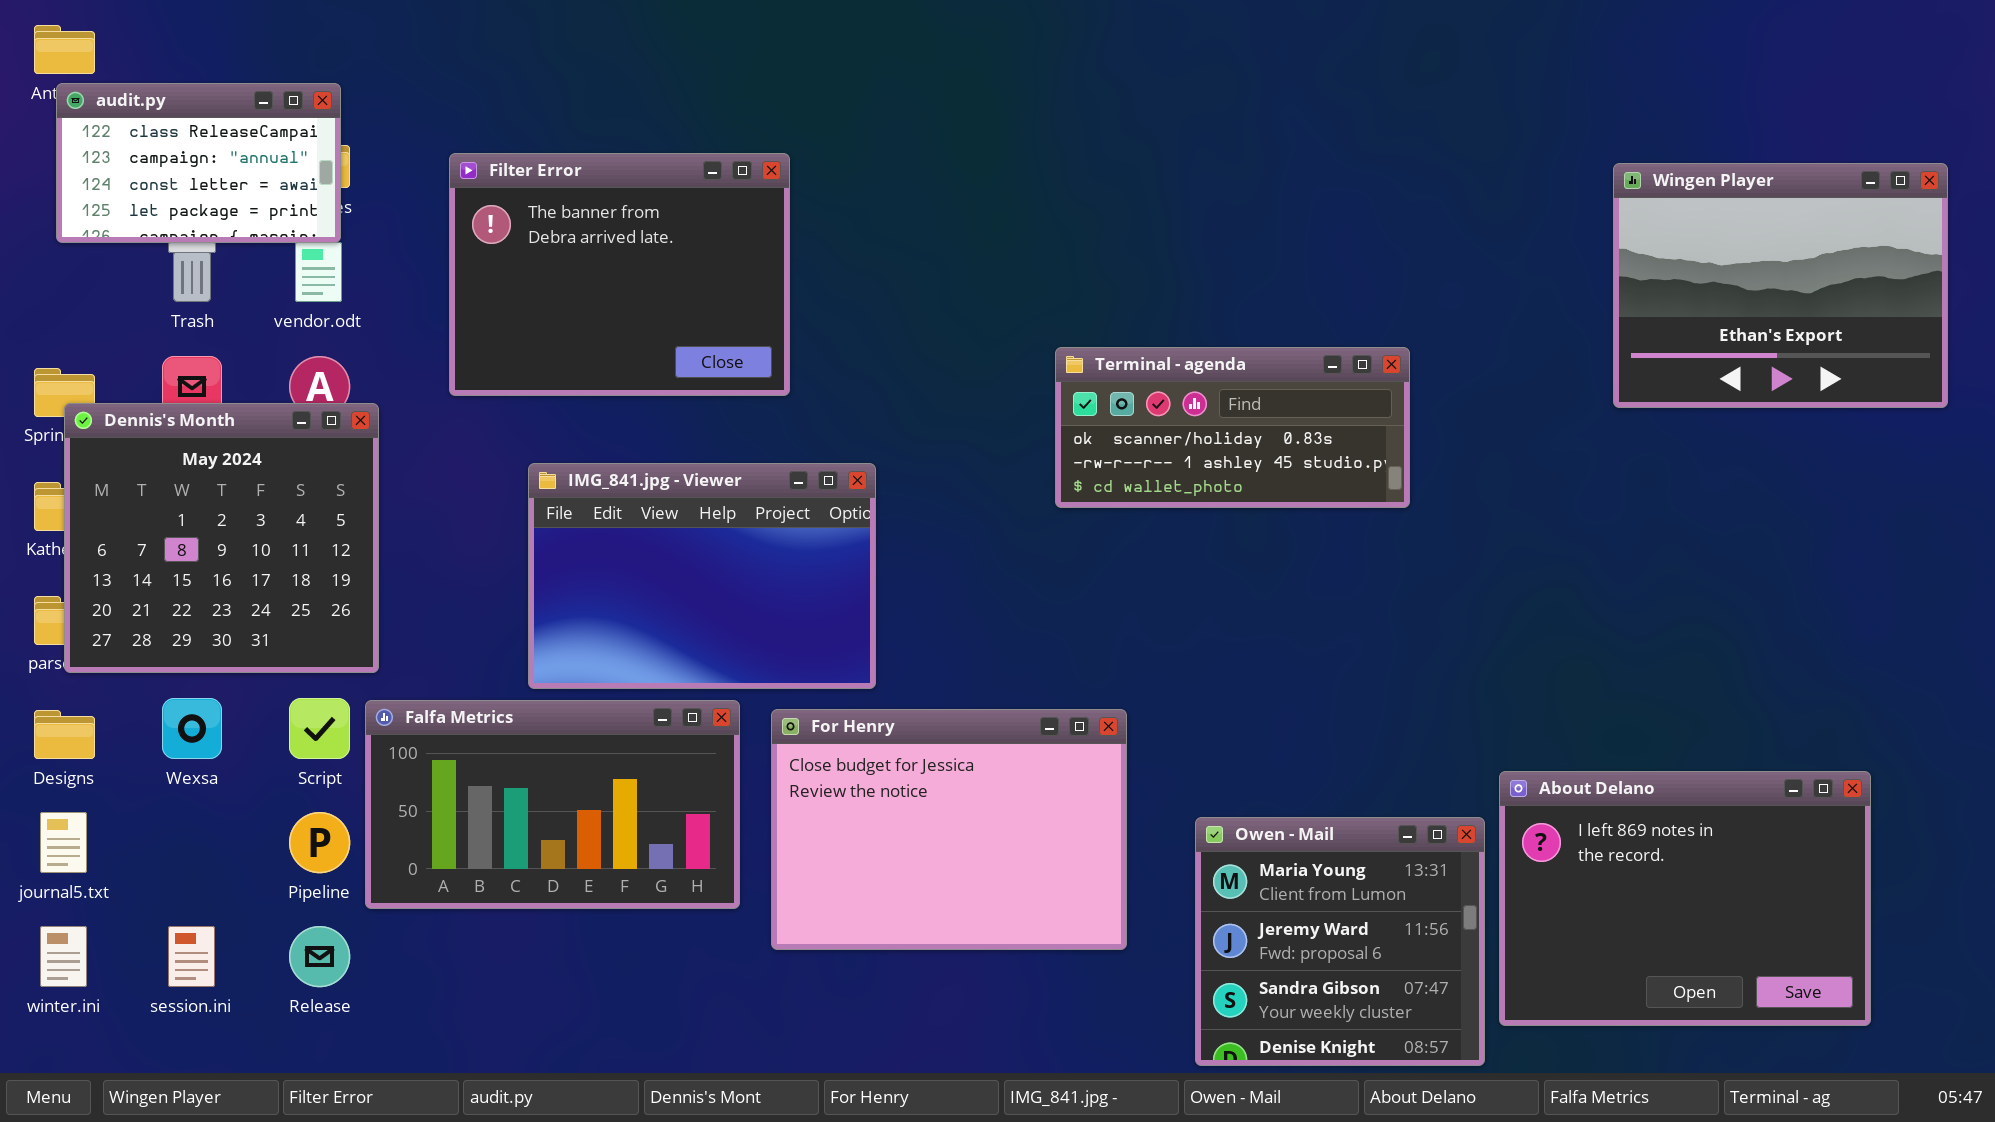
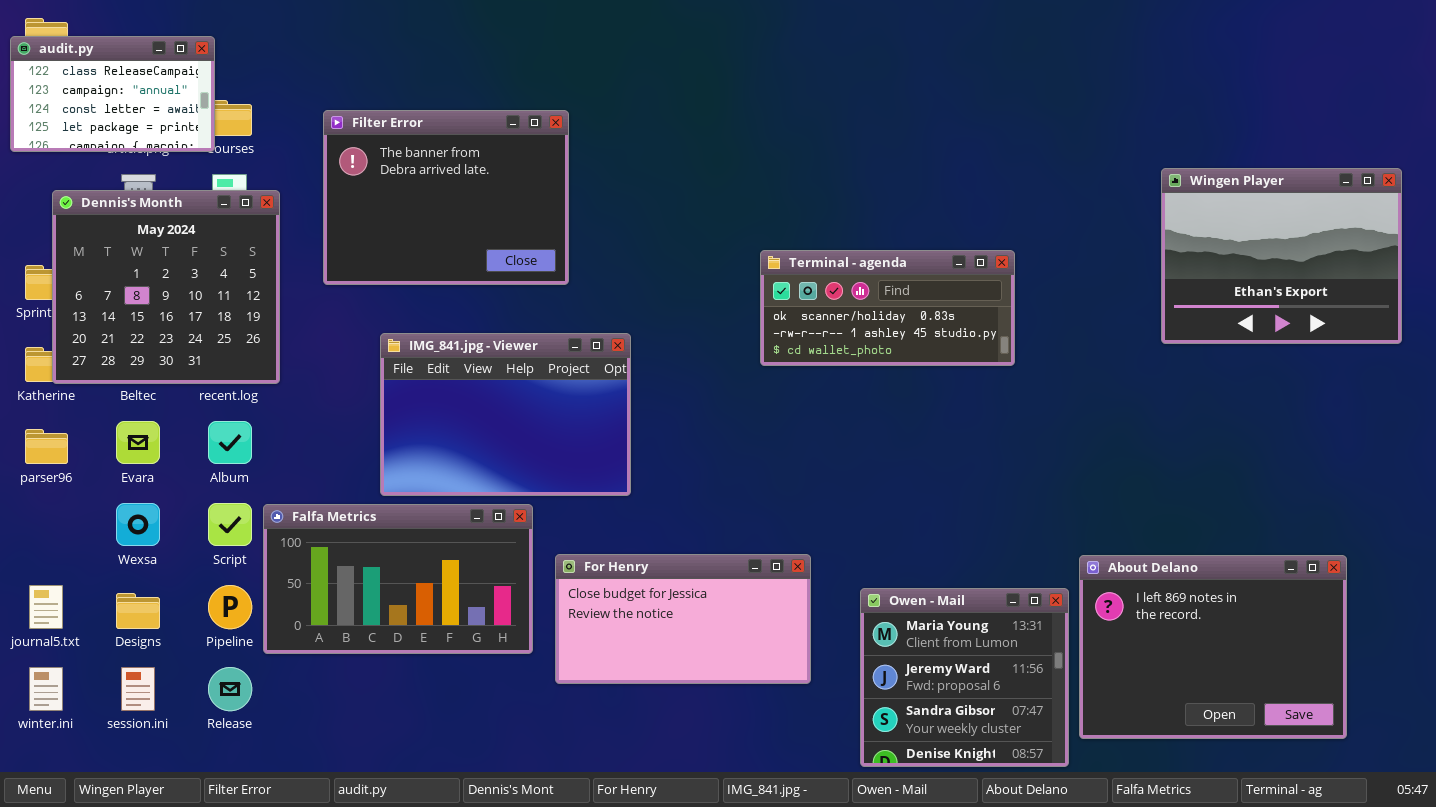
audit.py: [56,83,341,243] -> [10,36,215,152], moved
Wingen Player: [1613,163,1948,408] -> [1161,168,1402,344], moved
Dennis's Month: [64,403,379,673] -> [52,190,280,384], moved
For Henry: [771,709,1127,950] -> [555,554,811,684], resized
Designs: [34,710,95,759] -> [116,593,160,629], moved

